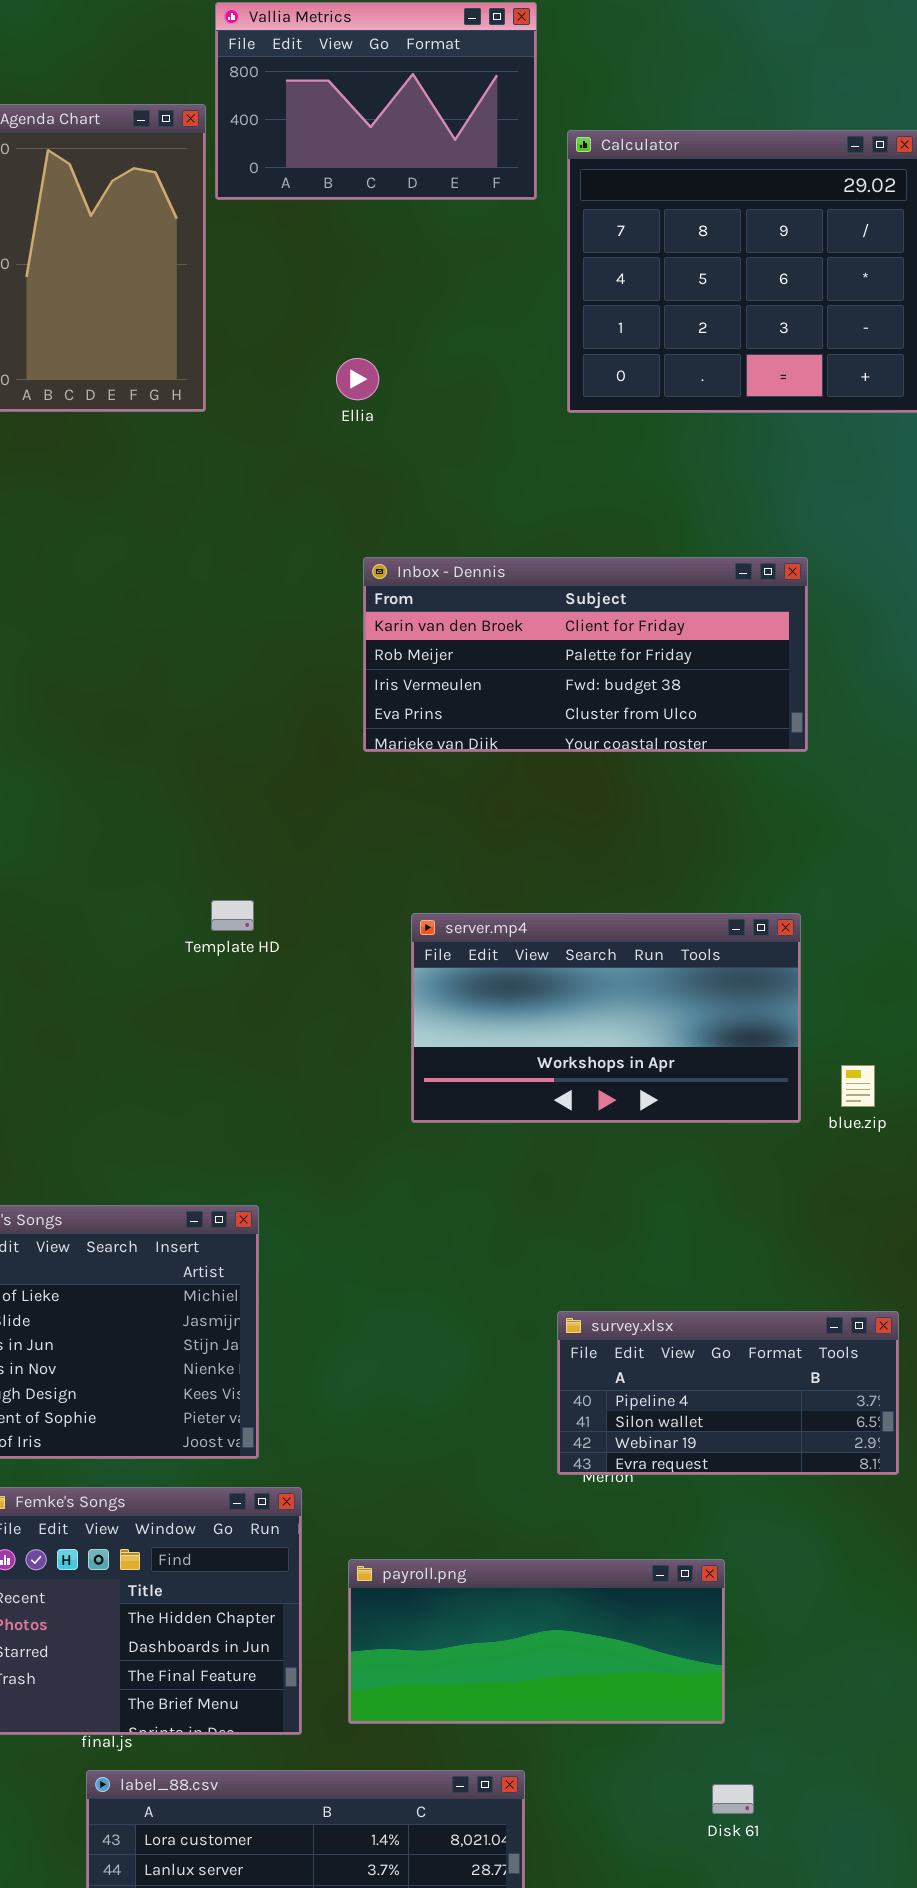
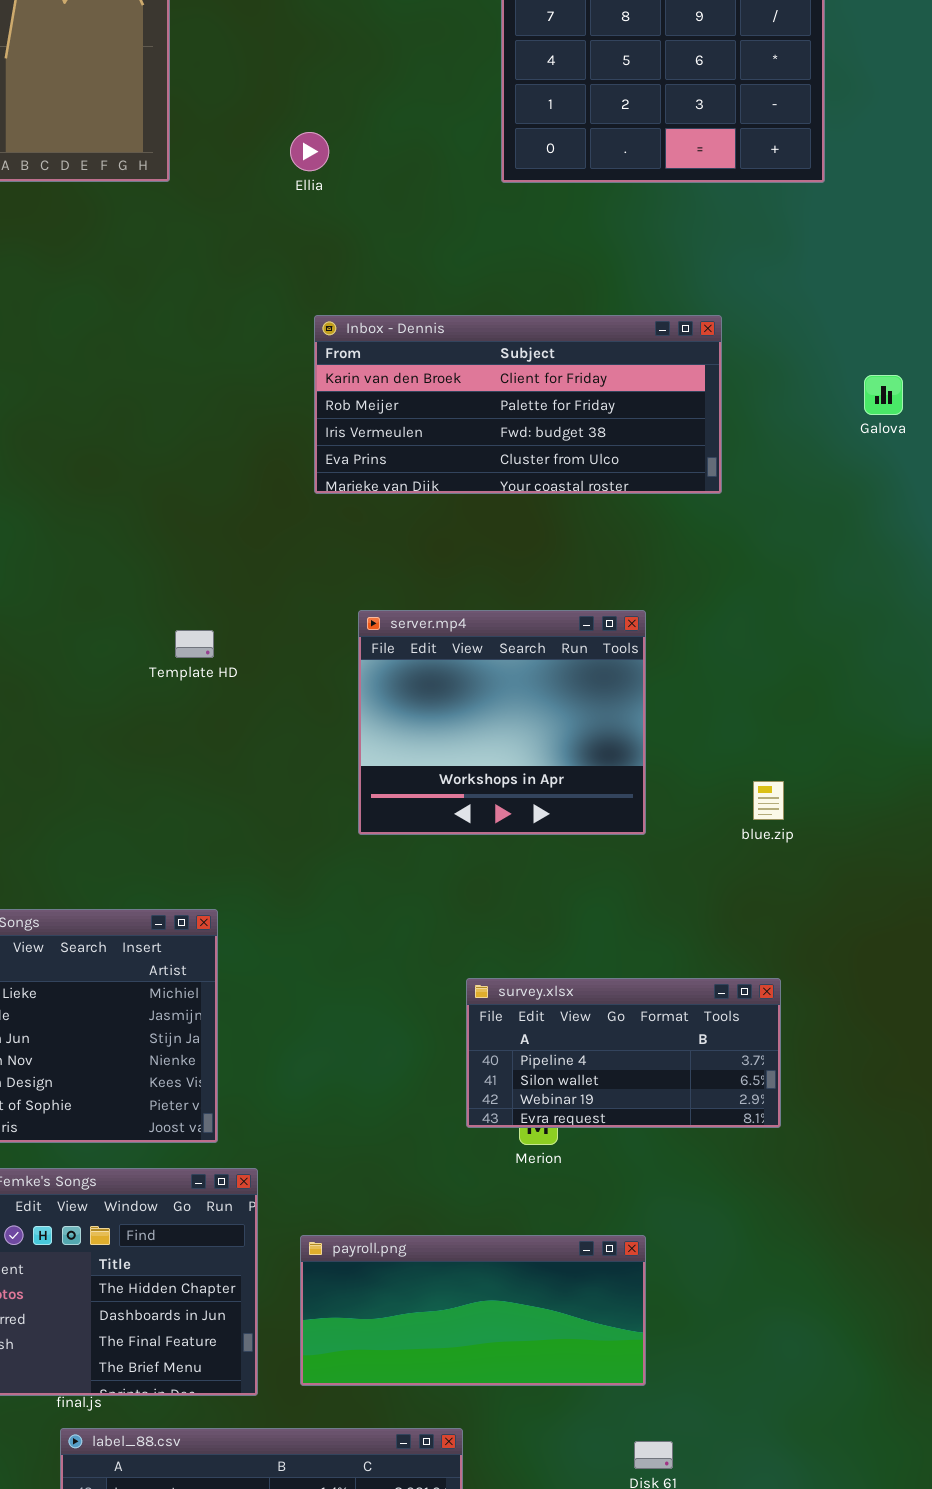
server.mp4: [411,913,801,1123] -> [358,610,646,835], resized
survey.xlsx: [557,1311,899,1475] -> [466,978,781,1128], moved

